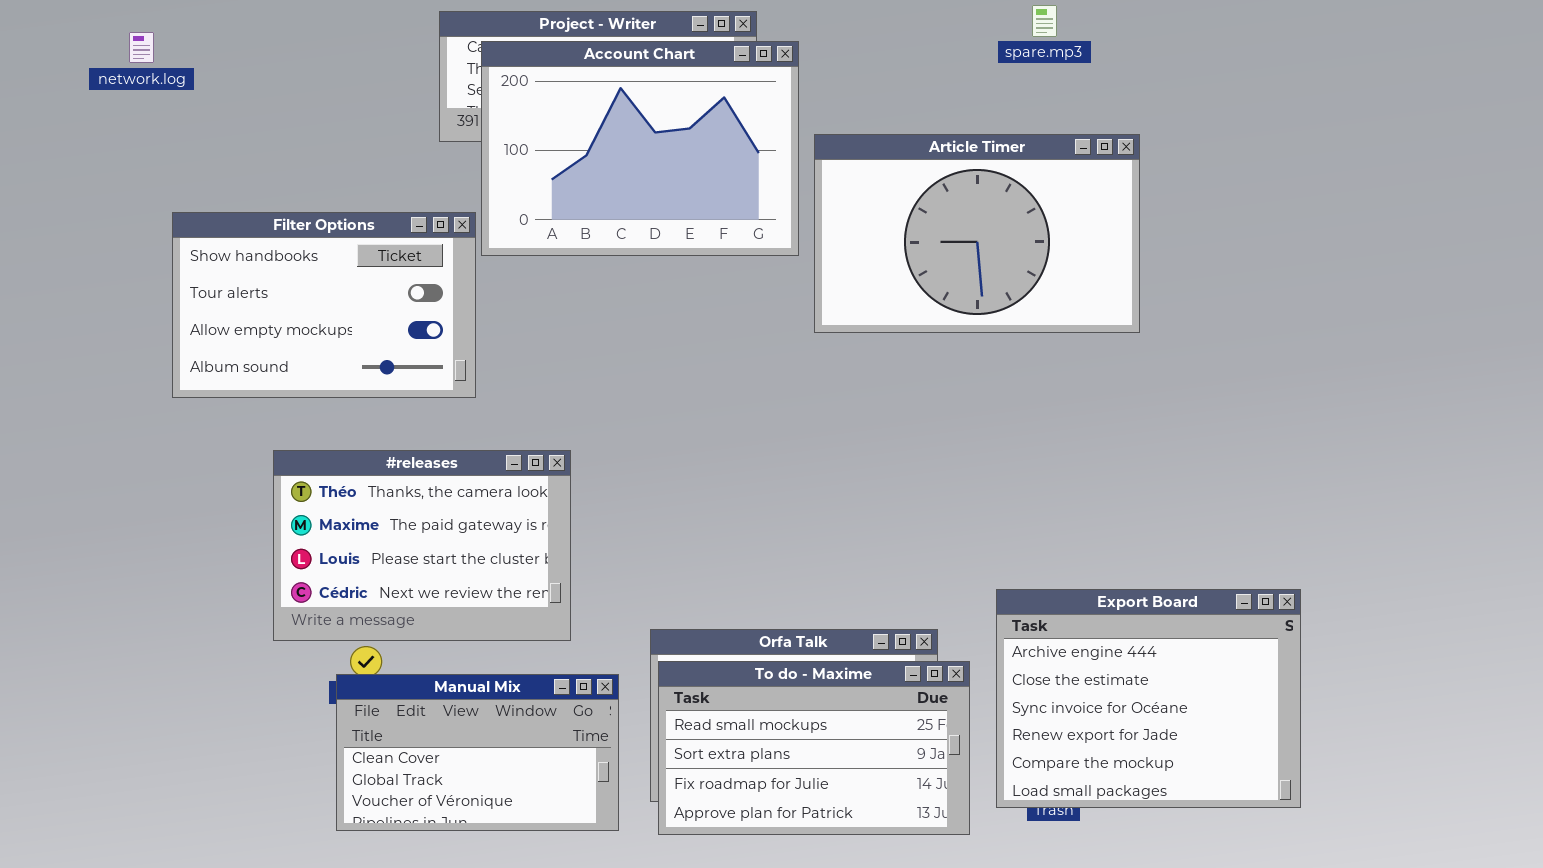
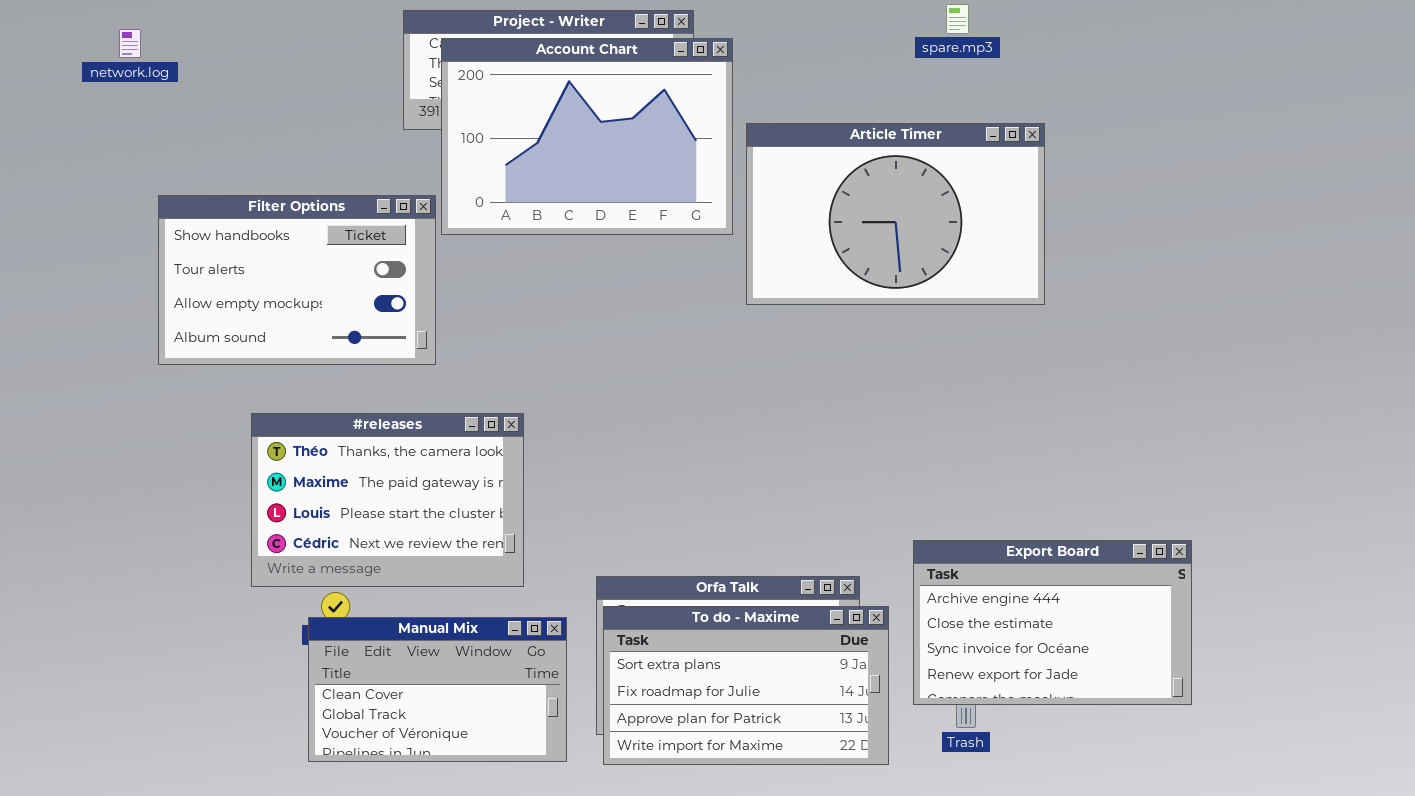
Export Board: [996,589,1301,808] -> [913,540,1192,705], resized
To do - Maxime: [658,661,970,835] -> [603,606,889,765], scrolled down 1 row

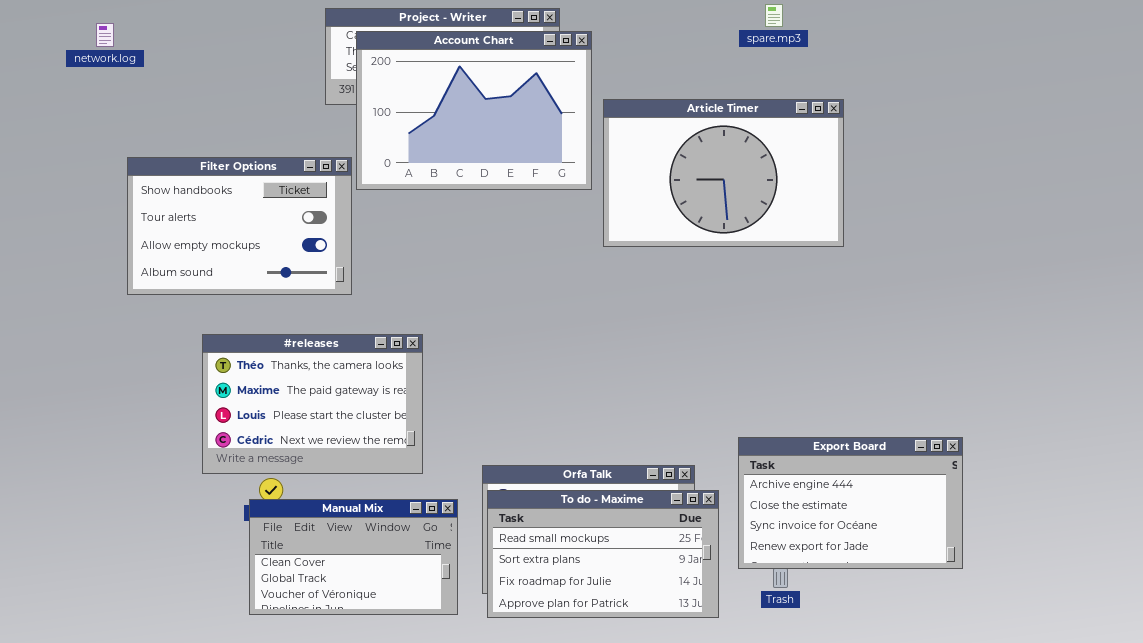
To do - Maxime: [603,606,889,765] -> [487,490,719,618], scrolled up 1 row

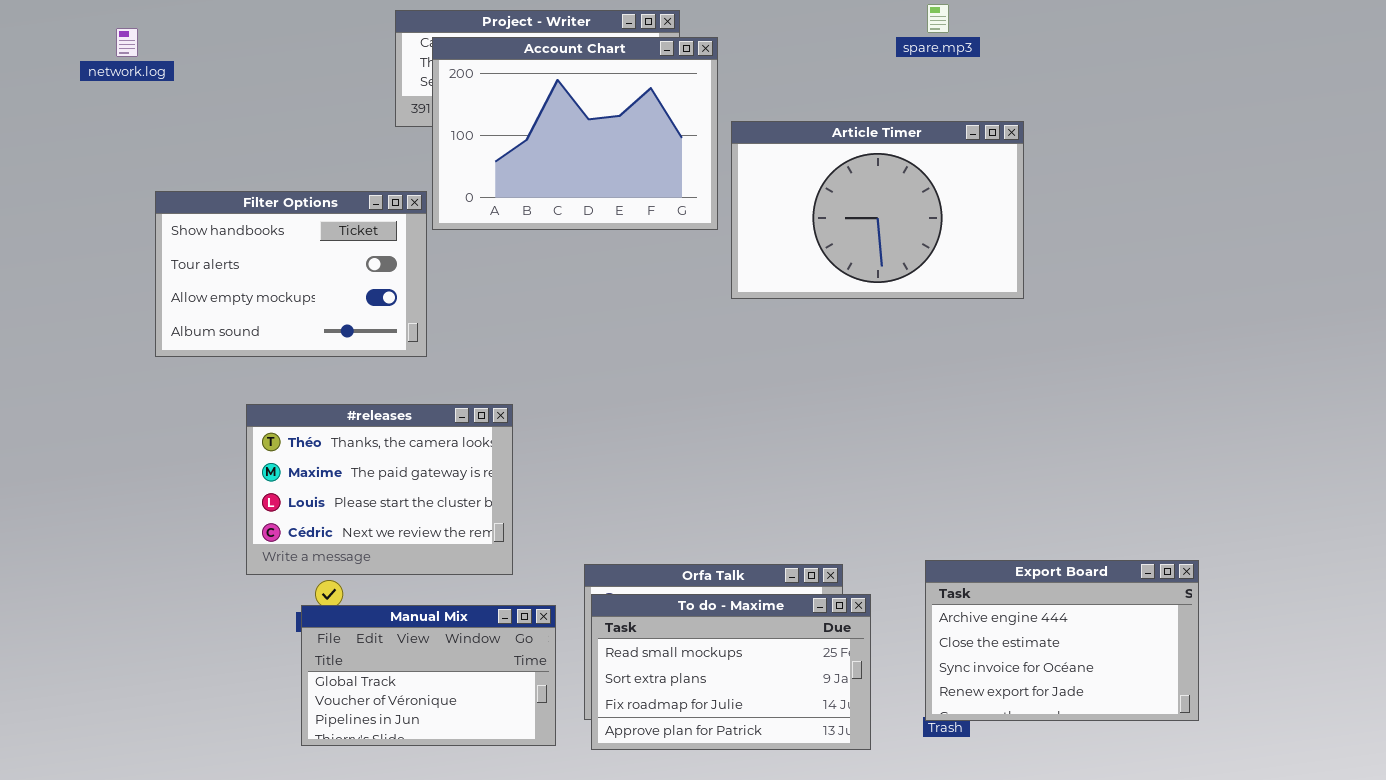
Export Board: [738,437,963,569] -> [925,560,1199,721], moved
Manual Mix: [249,499,458,615] -> [301,605,556,746], scrolled down 1 row

